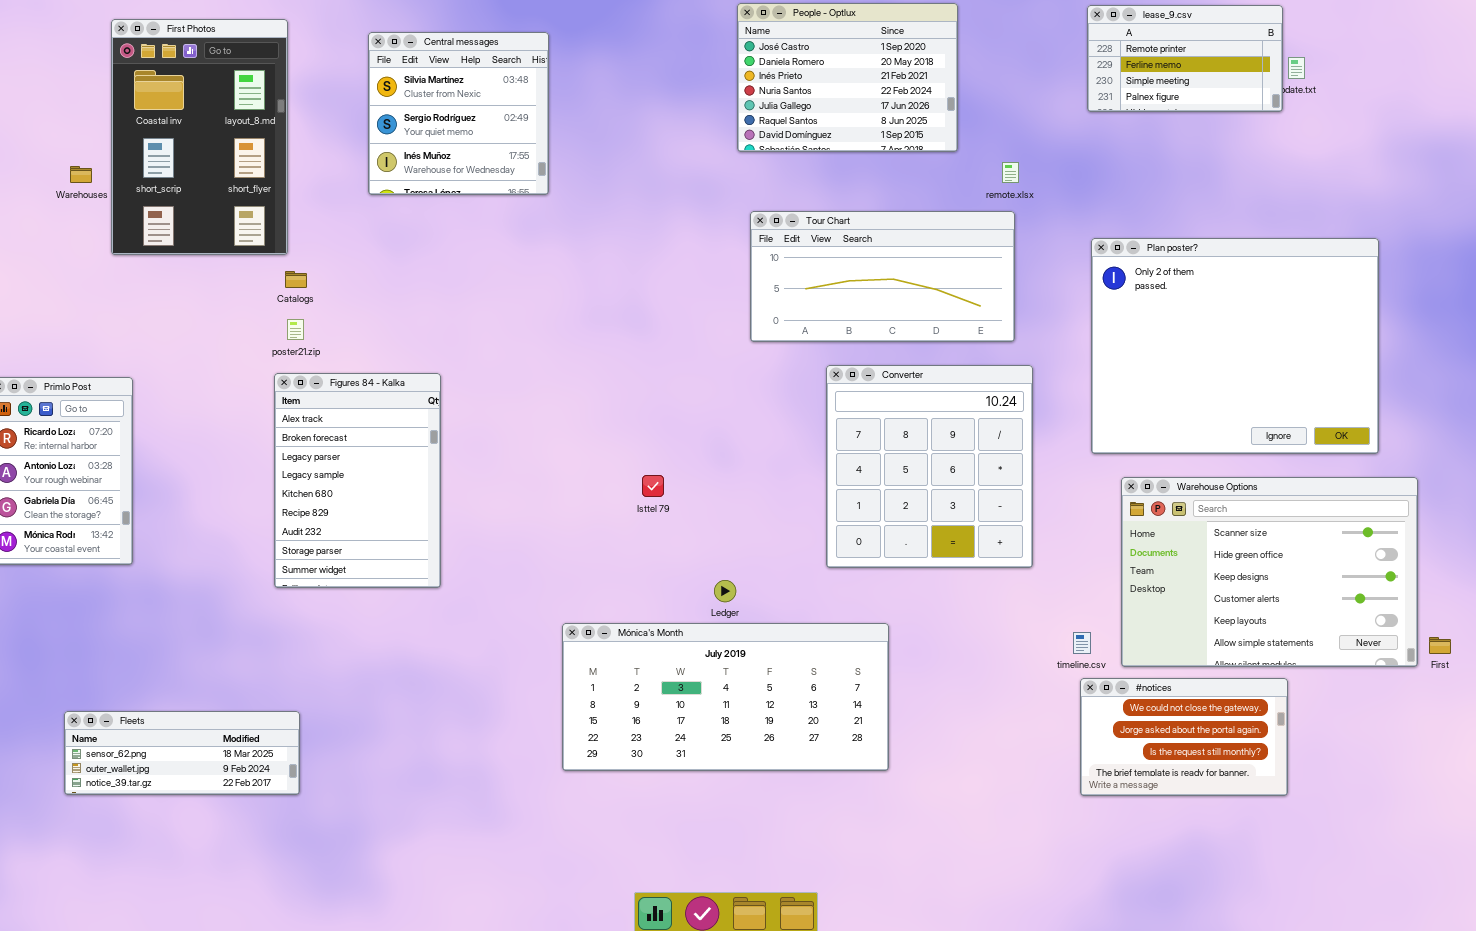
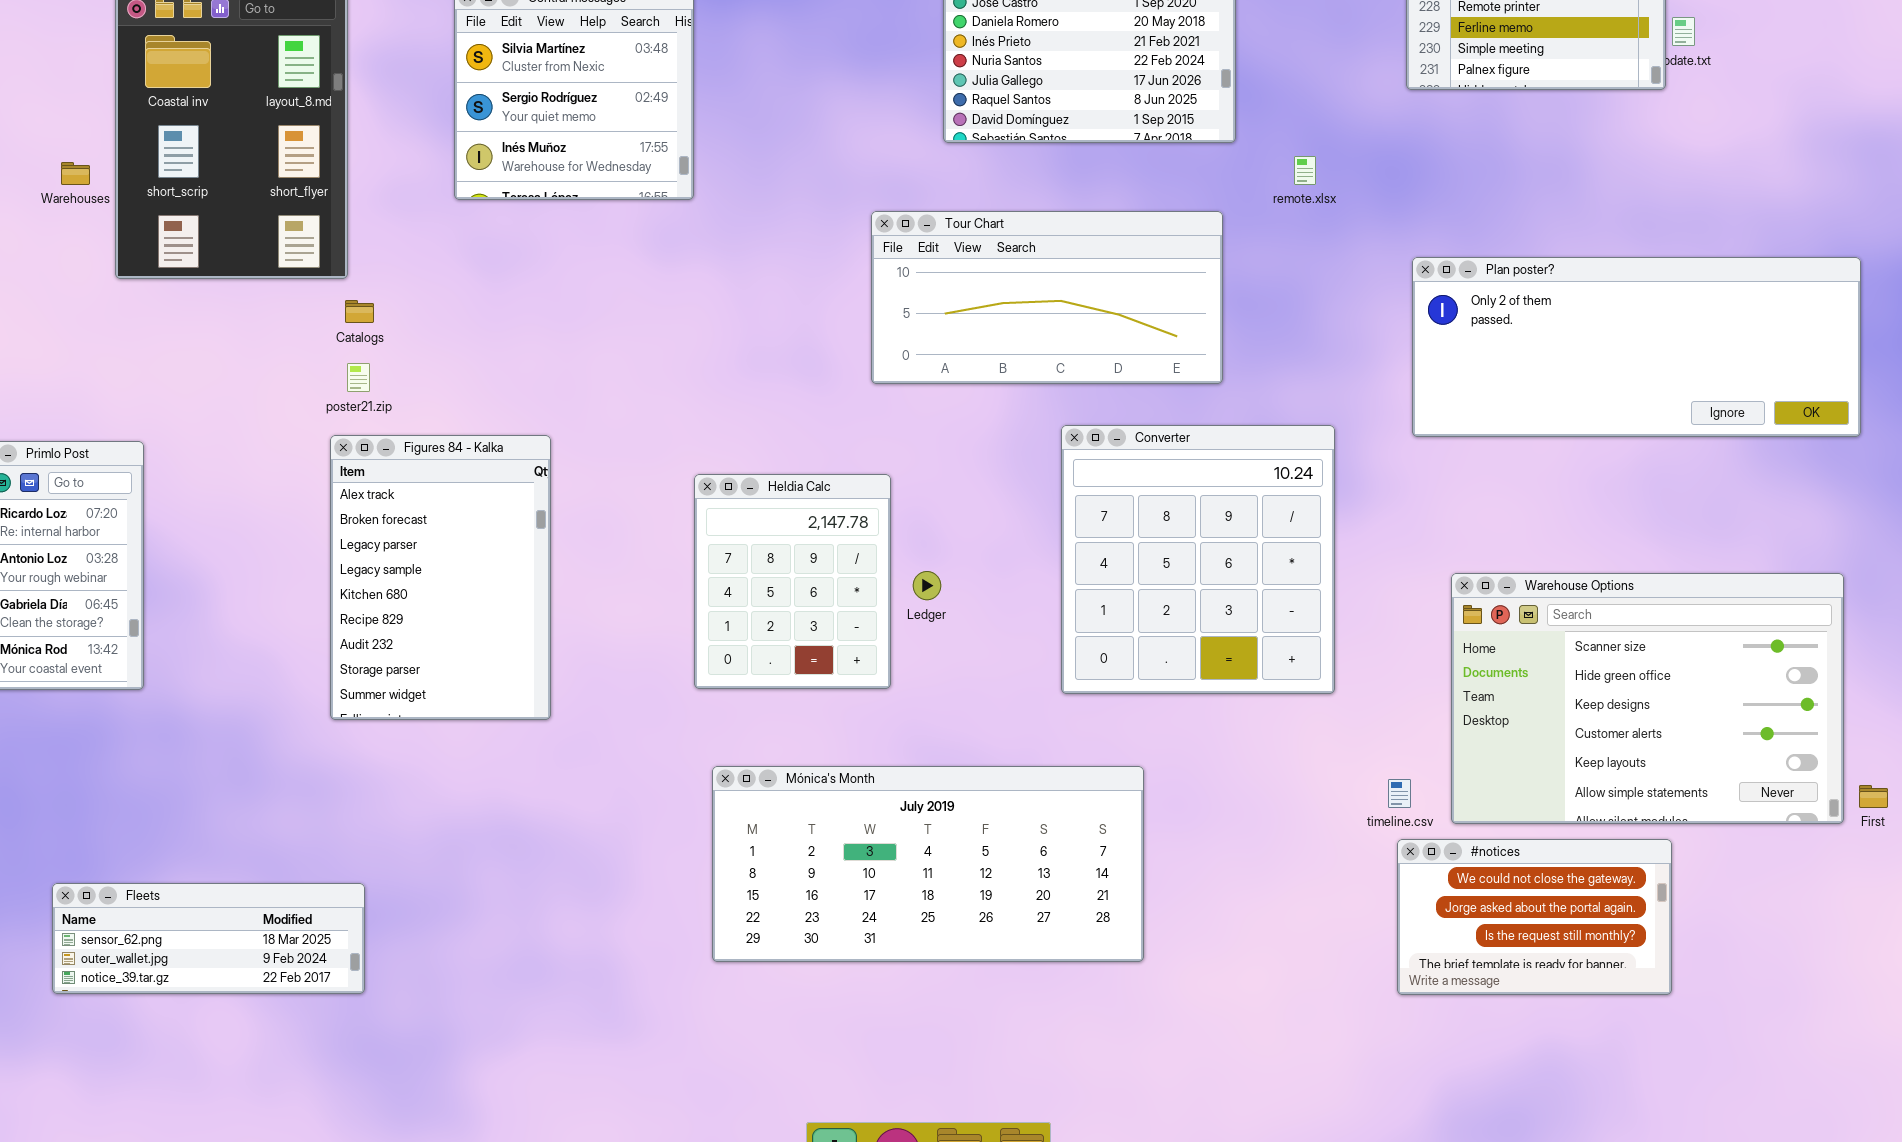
Tour Chart: [750,211,1015,342] -> [871,211,1223,384], moved
Plan poster?: [1091,238,1379,454] -> [1412,257,1861,437], resized
Heldia Calc: none -> [694,474,891,689], opened
Ledger: [714,580,736,602] -> [913,571,941,600], moved

